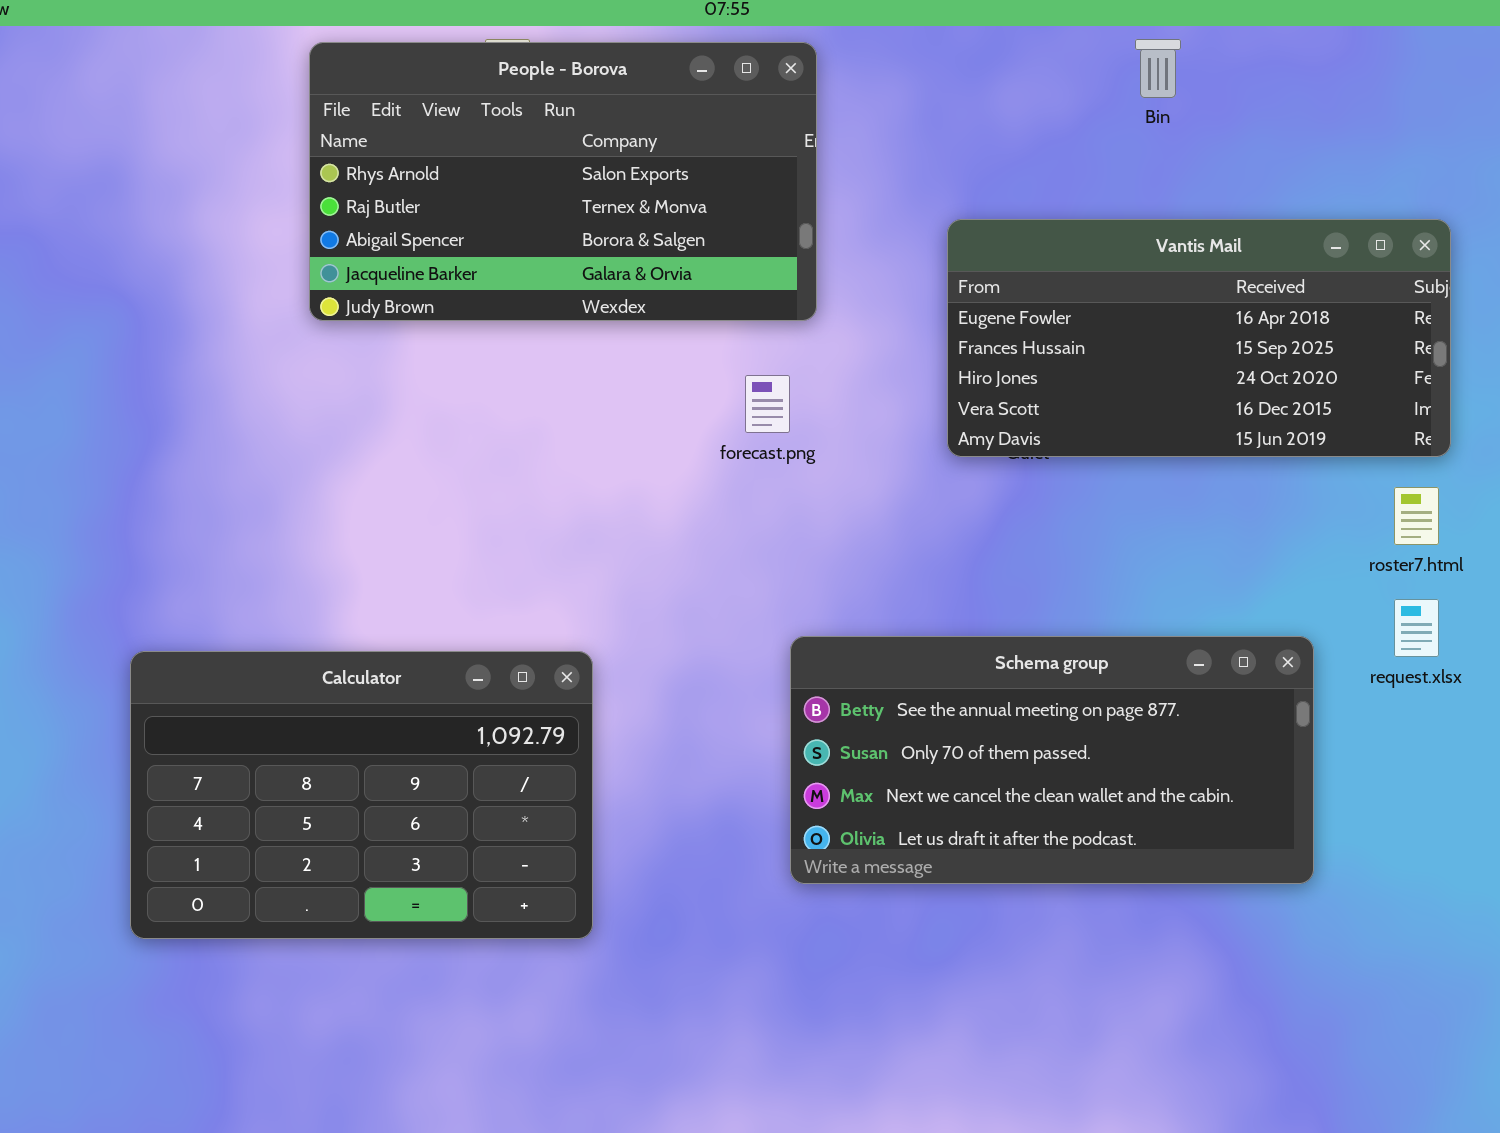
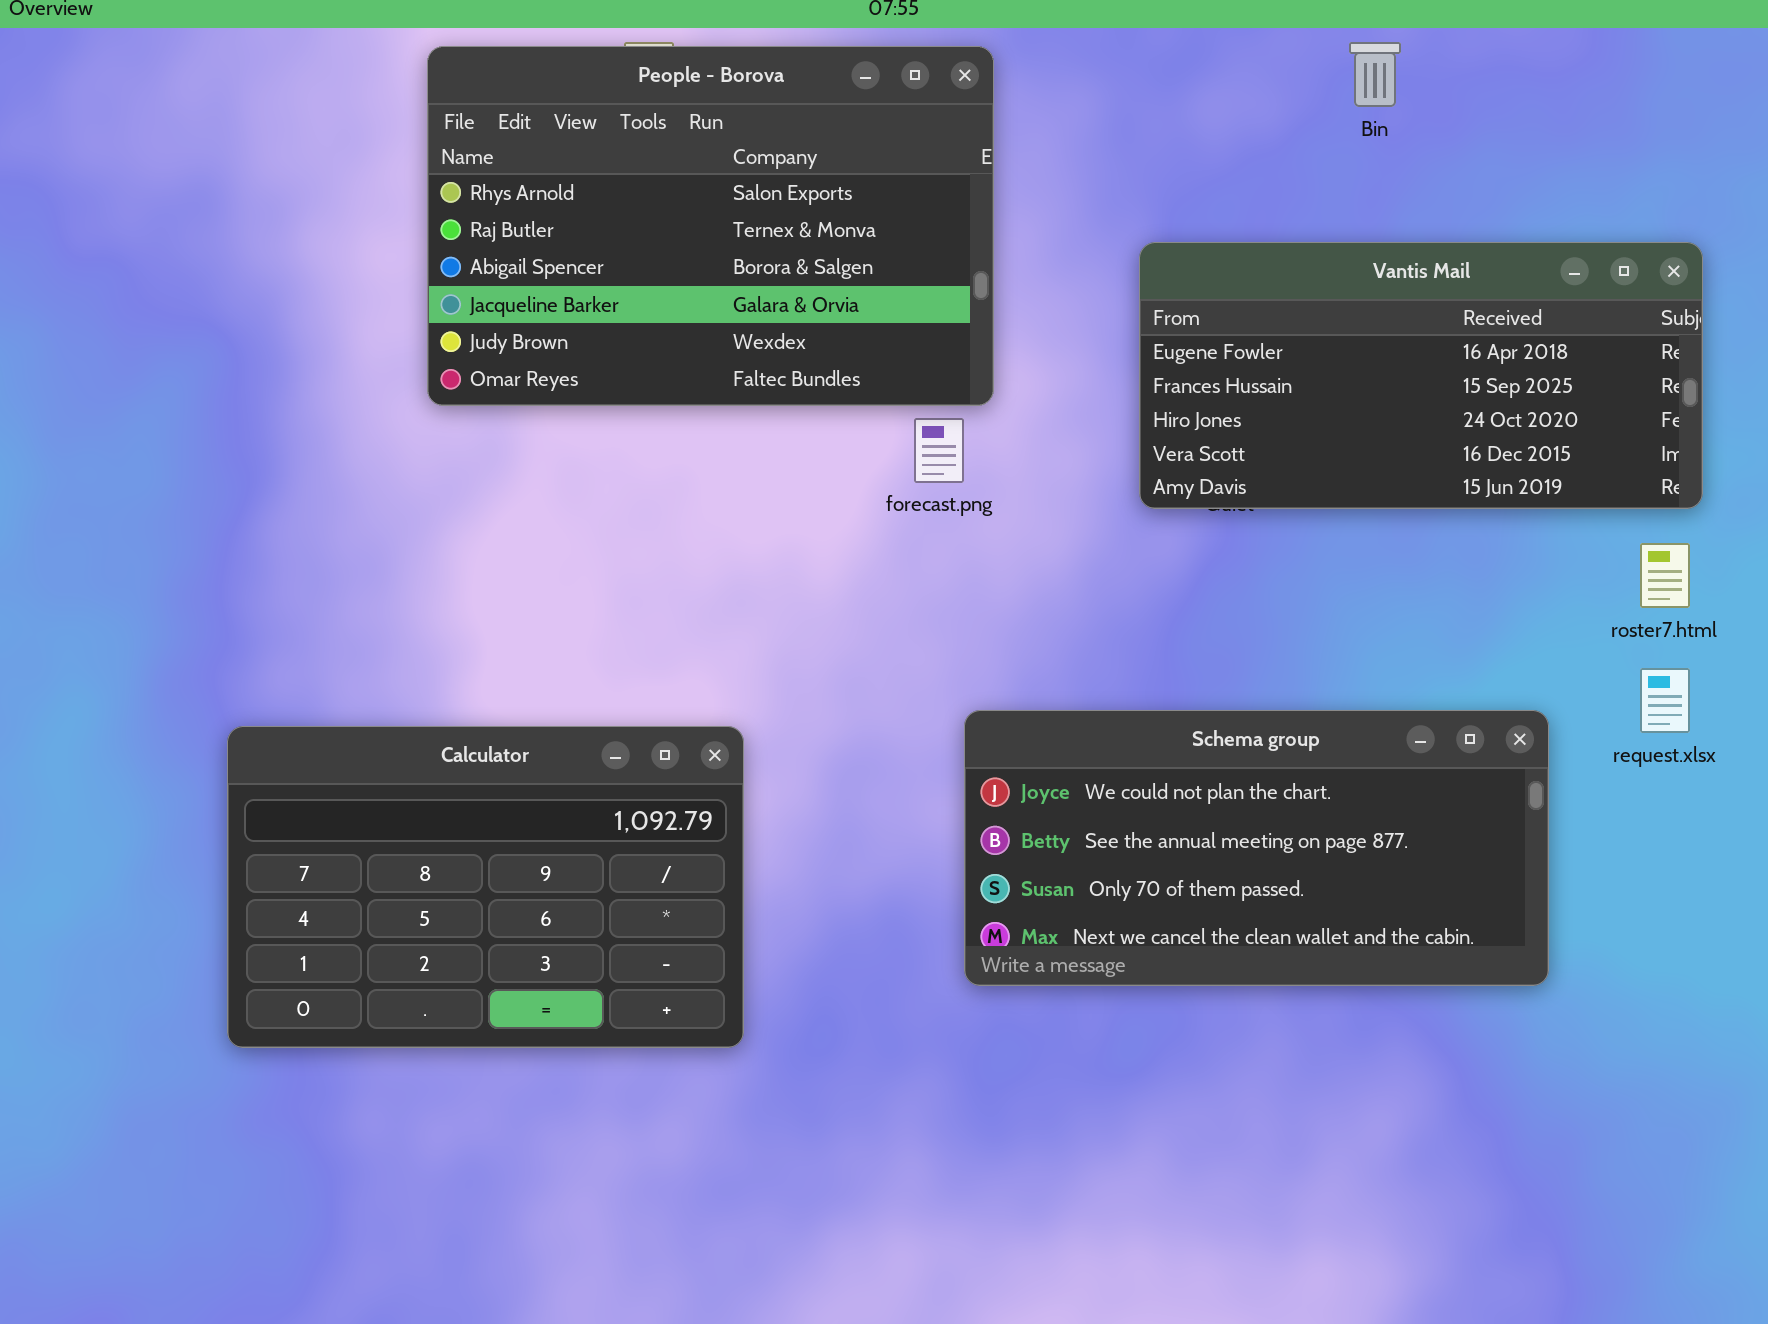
People - Borova: [309,42,817,321] -> [427,46,994,406], resized
Schema group: [790,636,1314,884] -> [964,710,1549,986], scrolled up 1 row

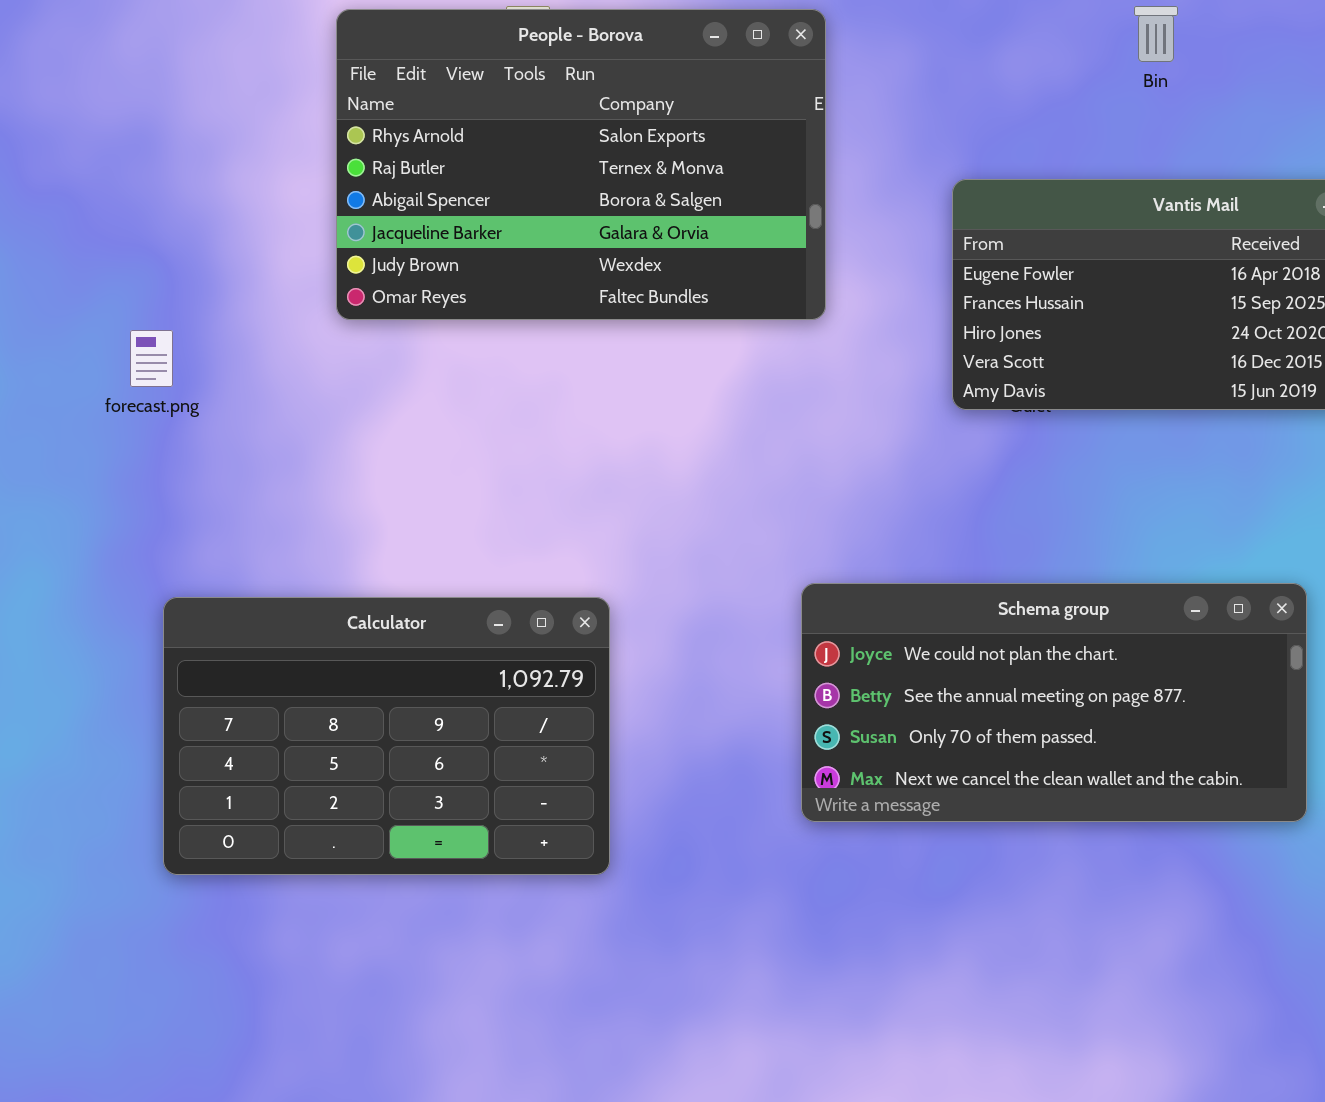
forecast.png: [914,418,964,483] -> [130,330,173,387], moved

